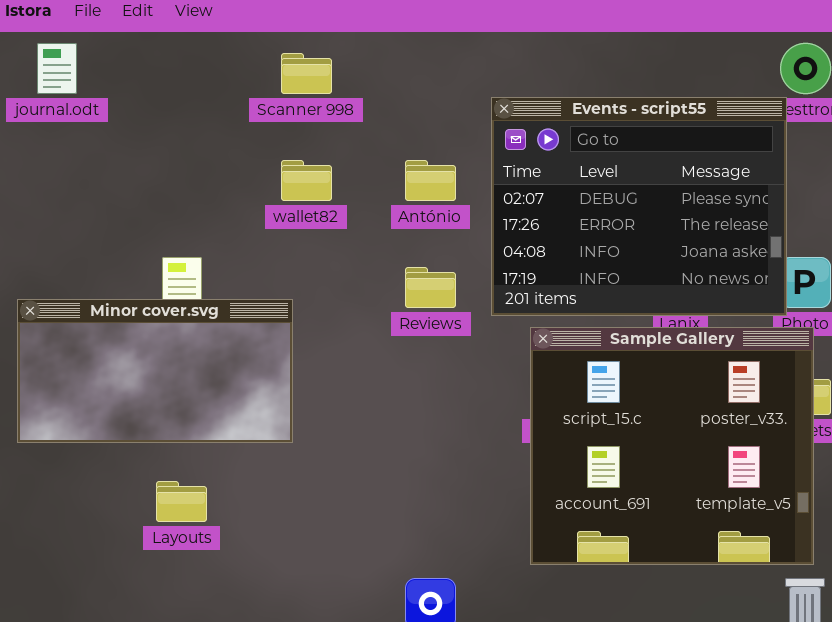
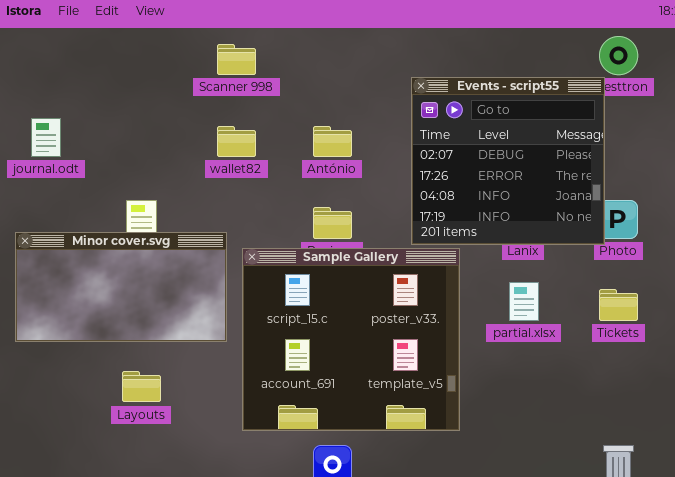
journal.odt: [37,43,77,94] -> [31,118,61,157], moved
Events - script55: [491,97,787,316] -> [411,77,605,245], resized
Sample Gallery: [530,327,814,565] -> [242,248,460,431], moved

